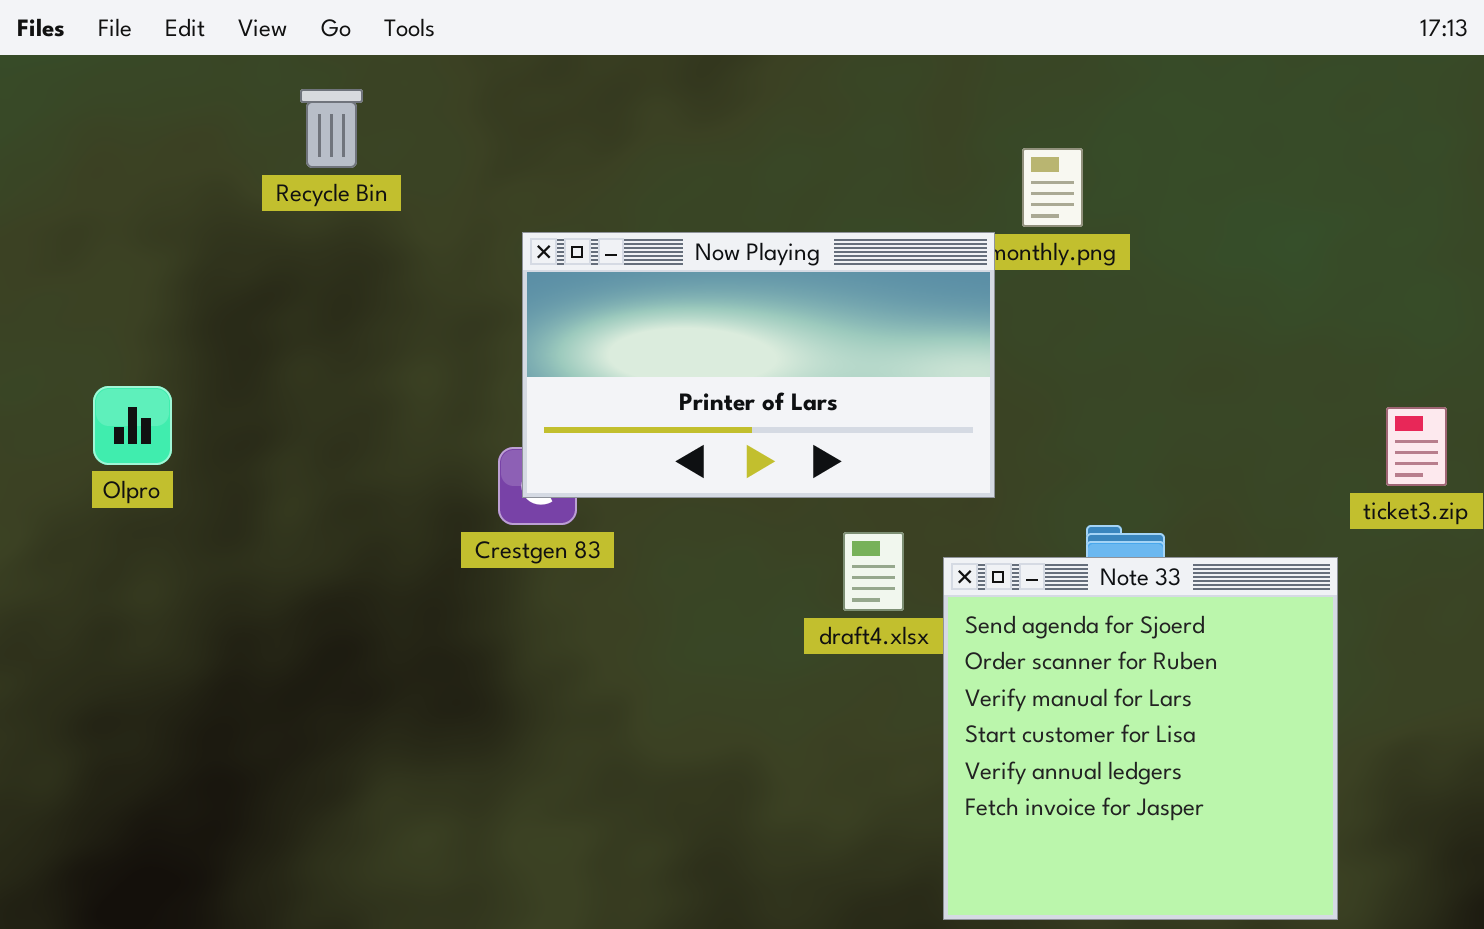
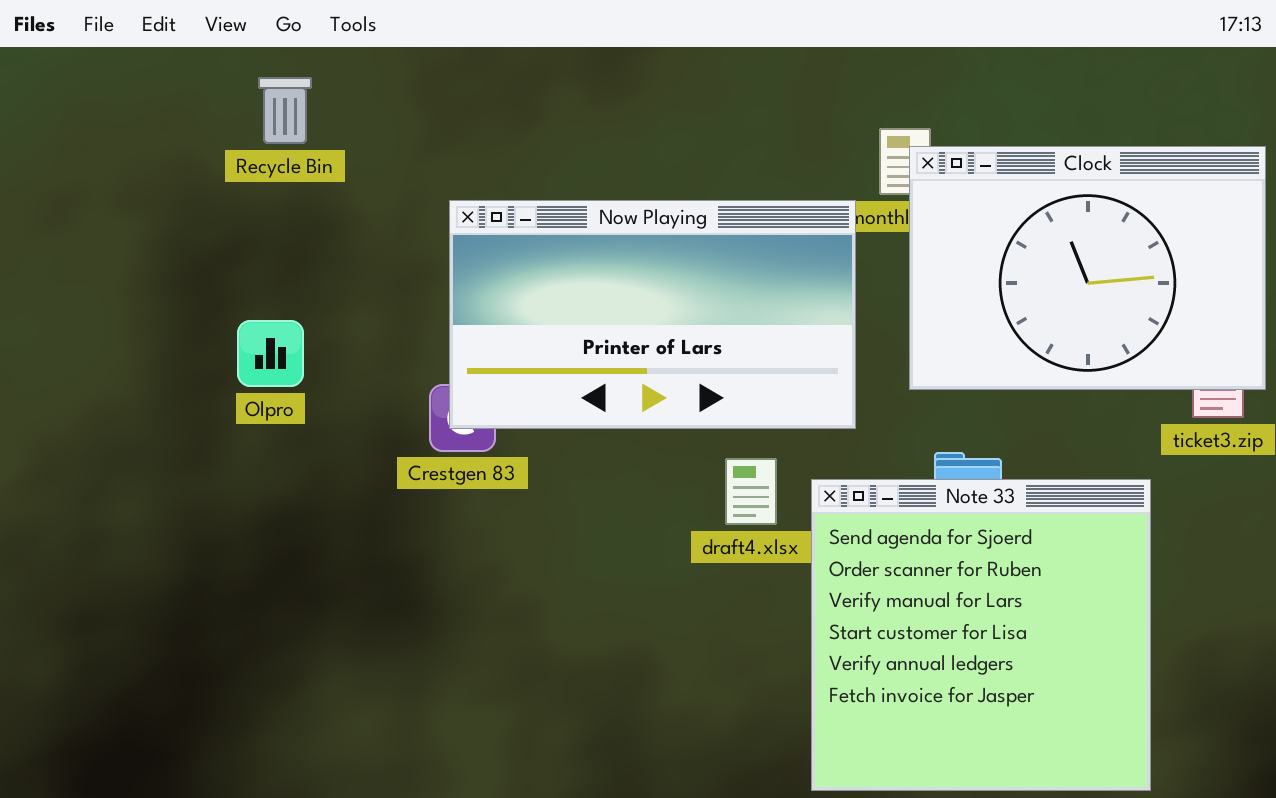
Clock: none -> [909,146,1266,390], opened
Olpro: [93,386,172,465] -> [237,320,304,387], moved

